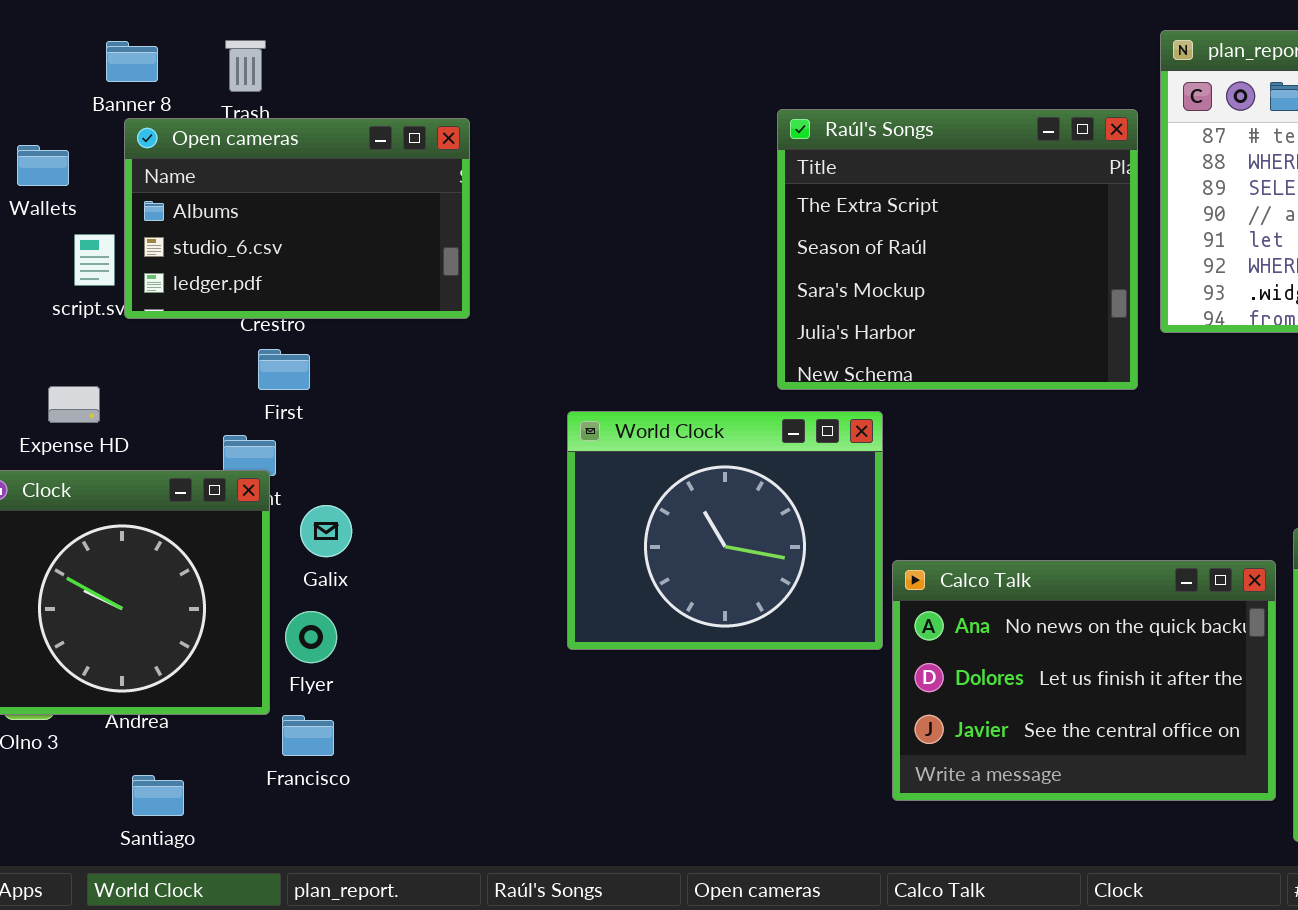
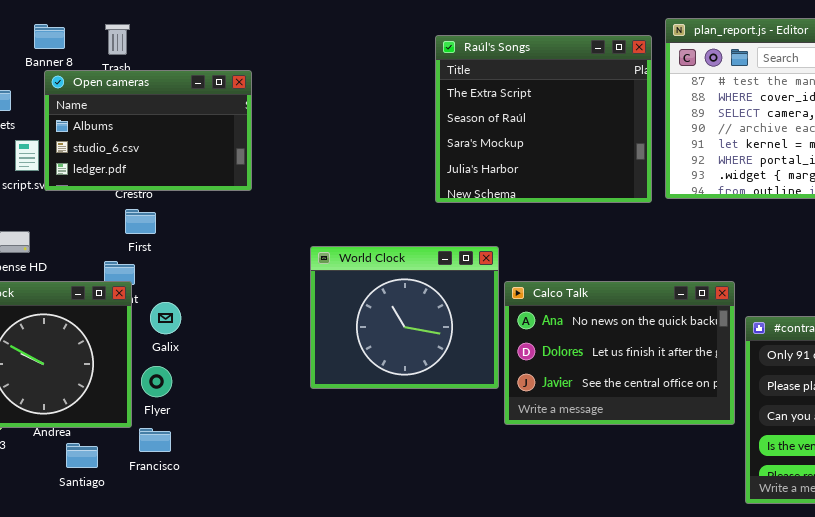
Raúl's Songs: [777,109,1138,390] -> [435,35,652,203], moved
Calco Talk: [892,560,1276,801] -> [504,281,735,425], moved
Santiago: [132,775,184,816] -> [66,443,98,468], moved

